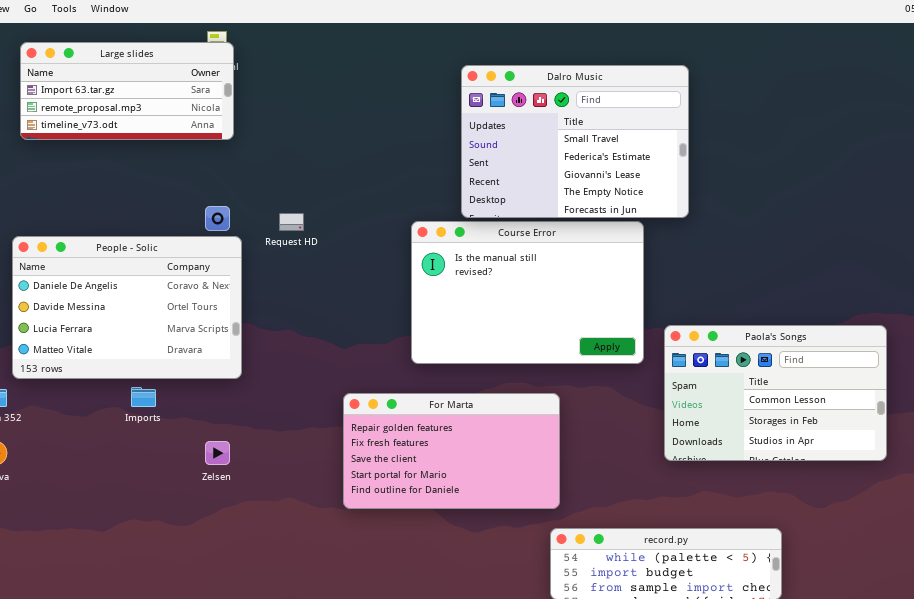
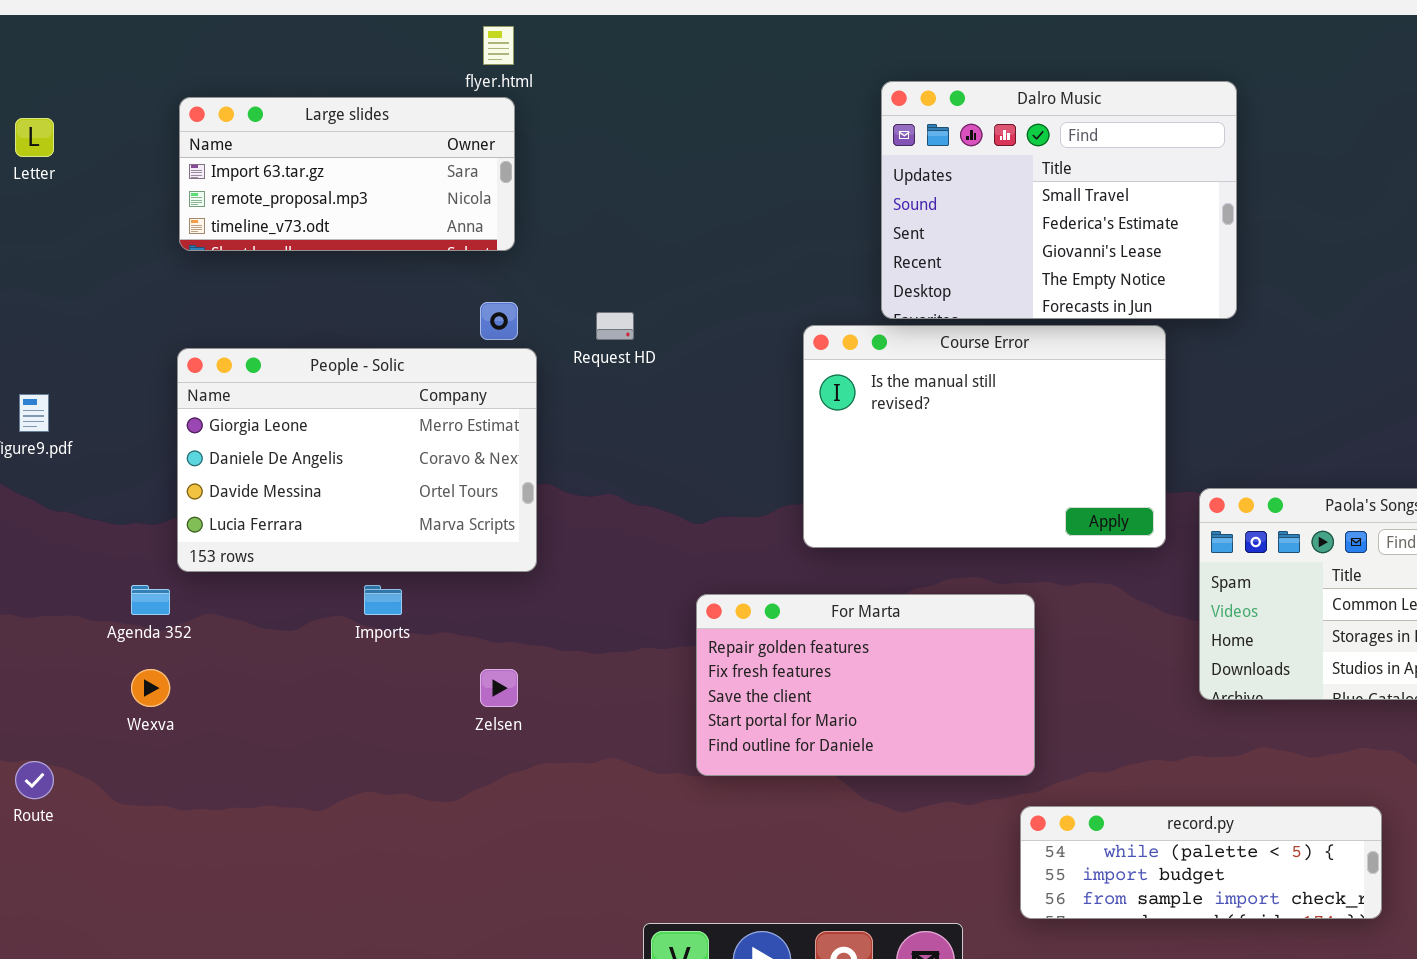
Large slides: [20,42,234,140] -> [179,97,515,251], moved
People - Solic: [12,236,242,379] -> [177,348,537,572], scrolled up 1 row

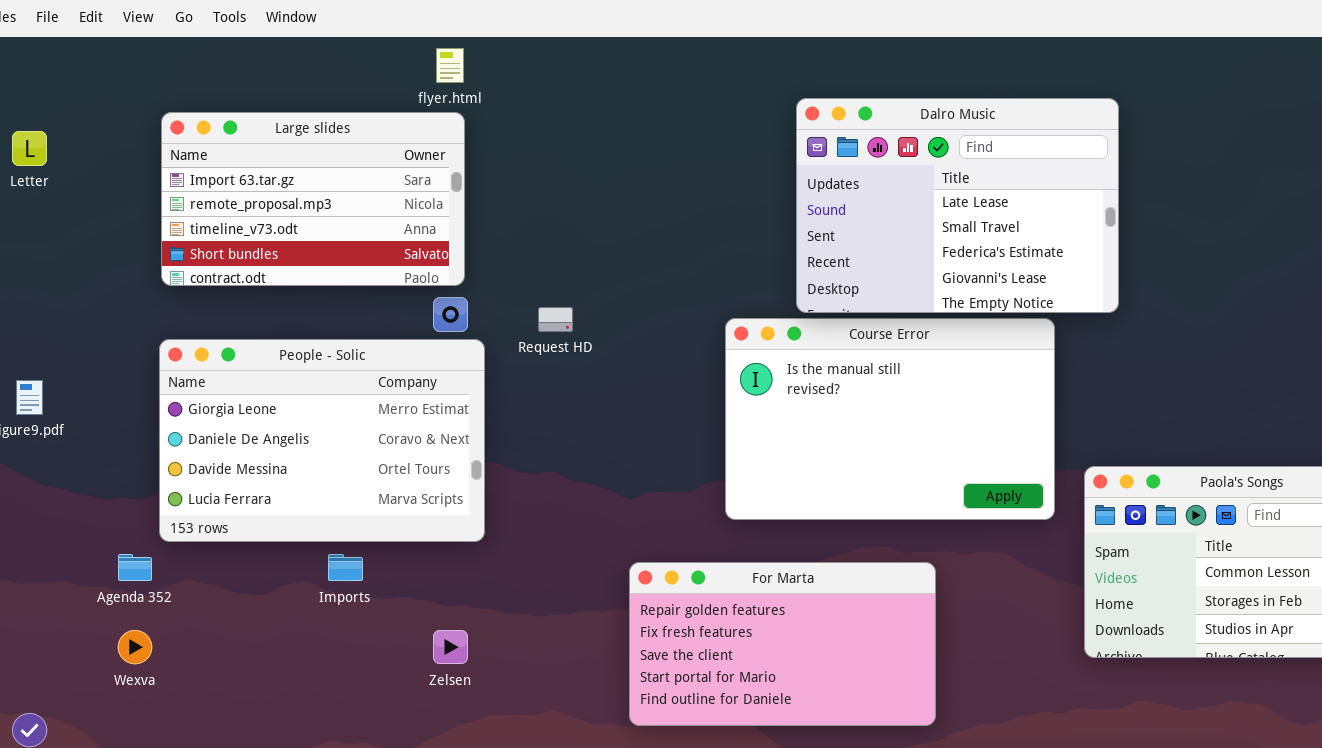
Dalro Music: [881,81,1237,319] -> [796,98,1119,313], scrolled up 1 row
Large slides: [179,97,515,251] -> [161,112,465,286], resized

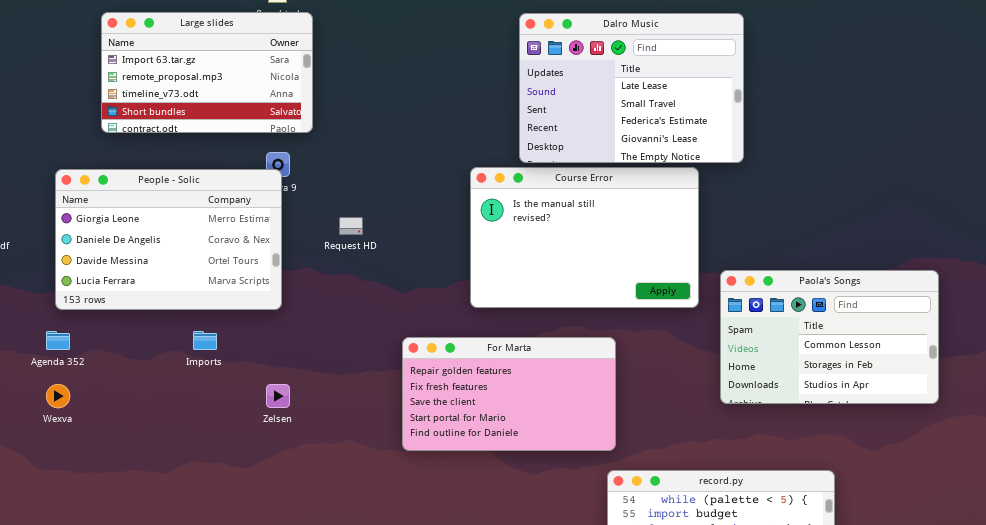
Large slides: [161,112,465,286] -> [101,12,313,133], moved
Request HD: [538,307,573,332] -> [339,217,363,235], moved
People - Solic: [159,339,485,542] -> [55,169,282,310], moved

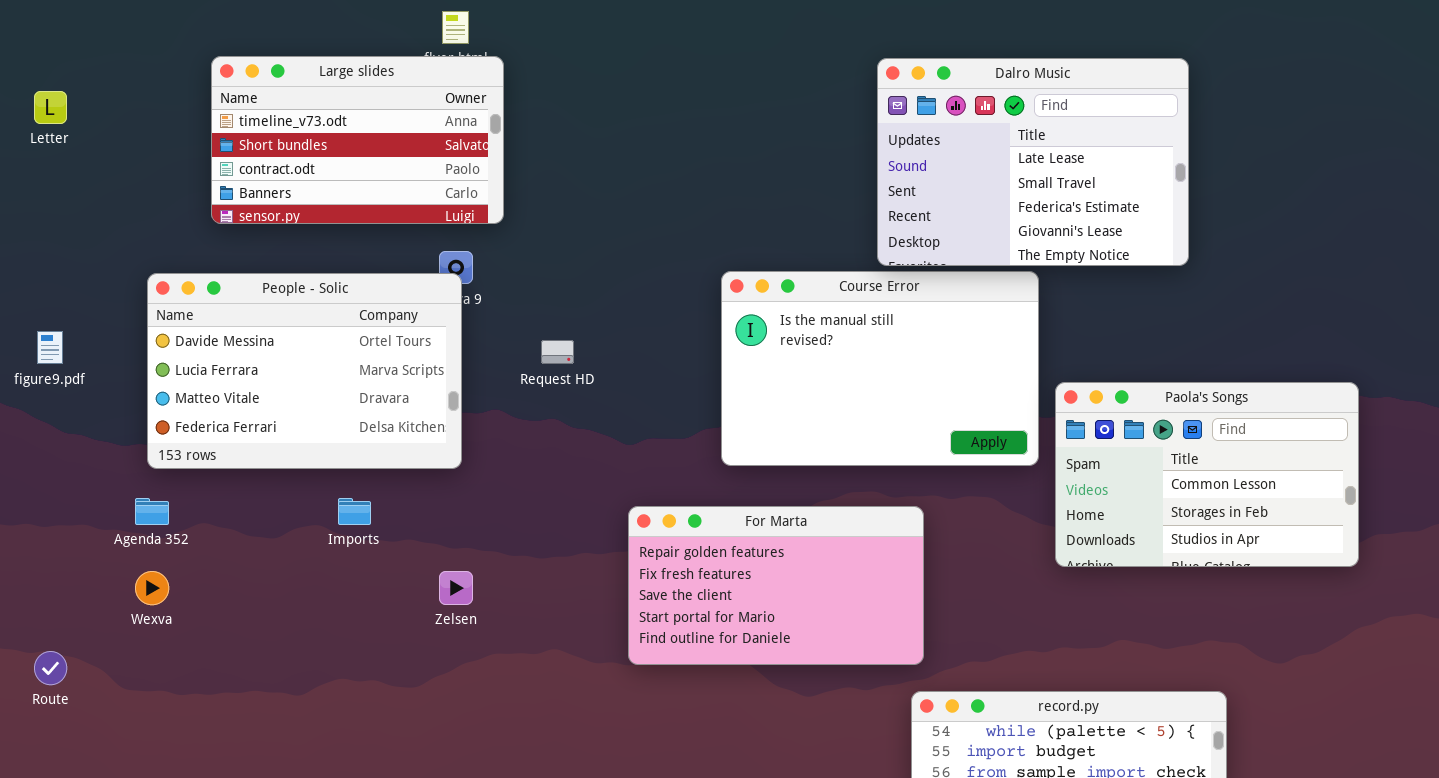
Large slides: [101,12,313,133] -> [211,56,504,224], scrolled down 2 rows
Dalro Music: [519,13,744,163] -> [877,58,1189,266], moved
People - Solic: [55,169,282,310] -> [147,273,462,469], scrolled down 2 rows
Paola's Songs: [720,270,939,404] -> [1055,382,1359,567], moved

